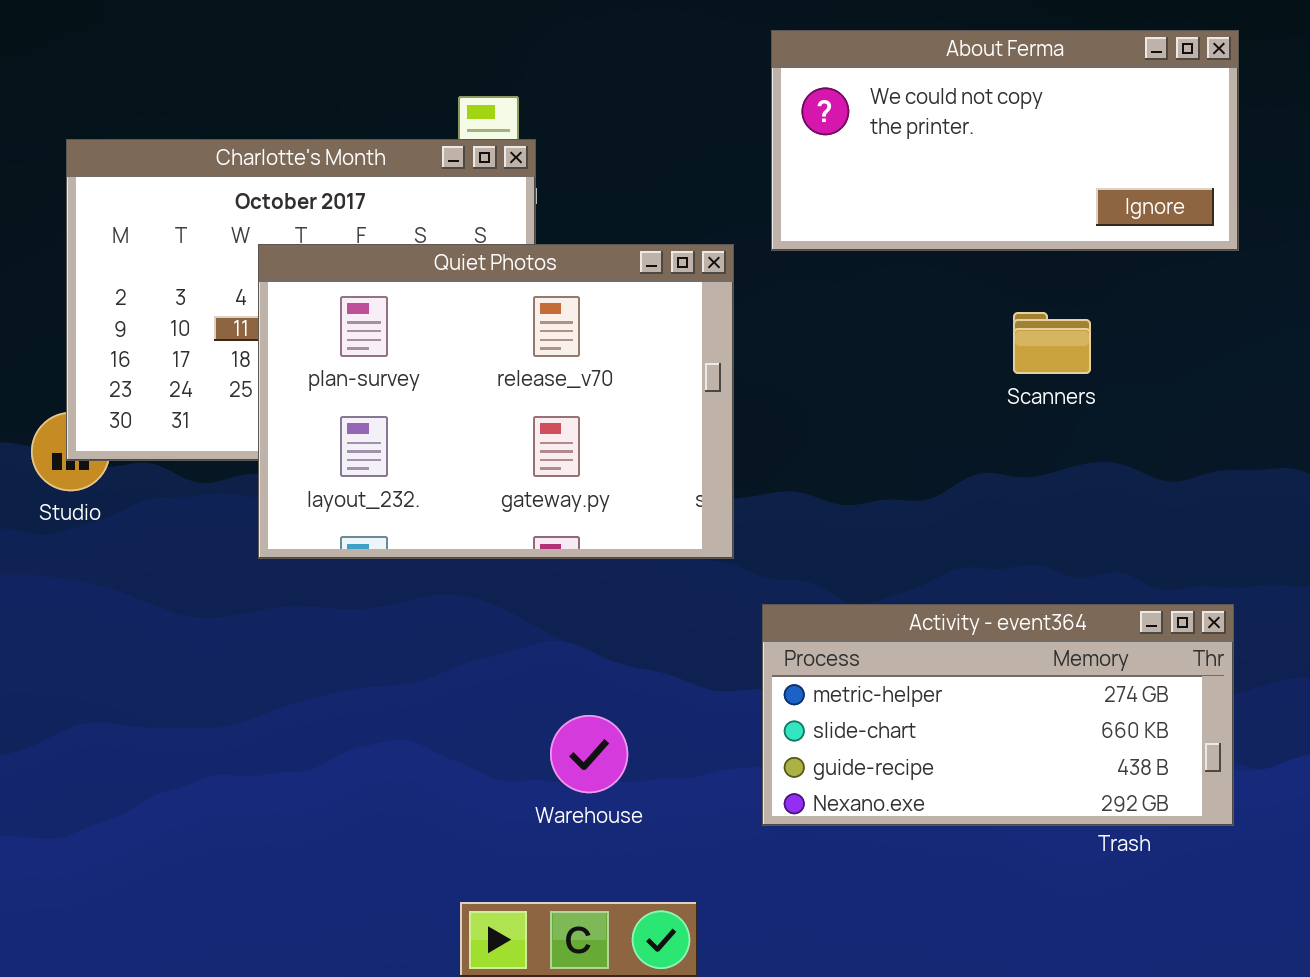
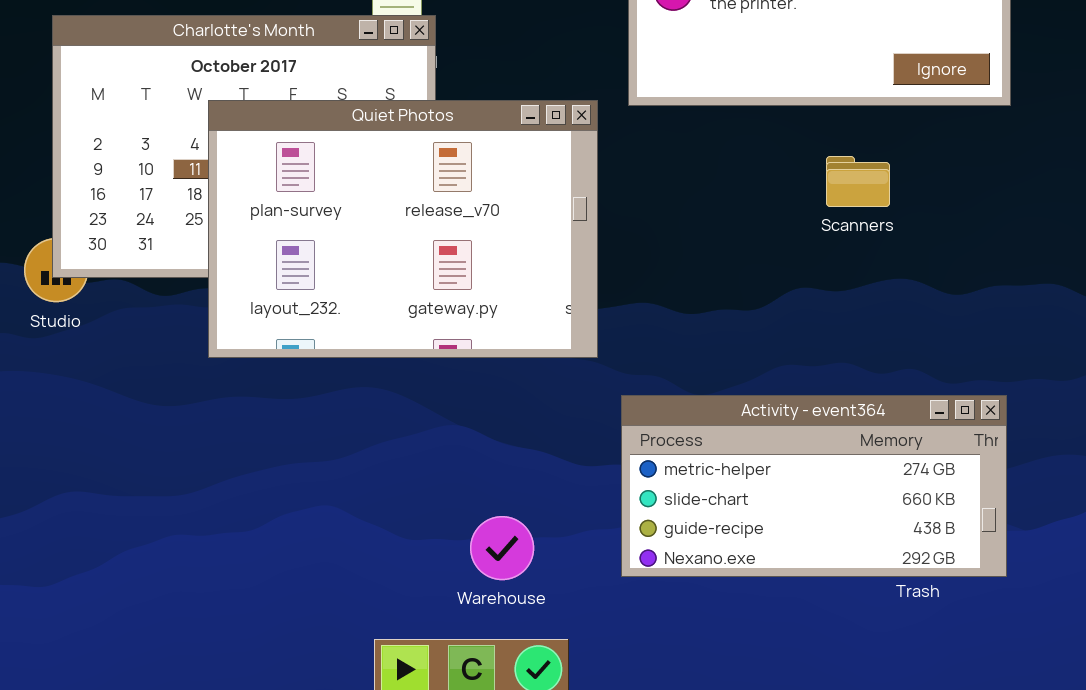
Warehouse: [550,715,628,793] -> [470,516,534,580], moved

